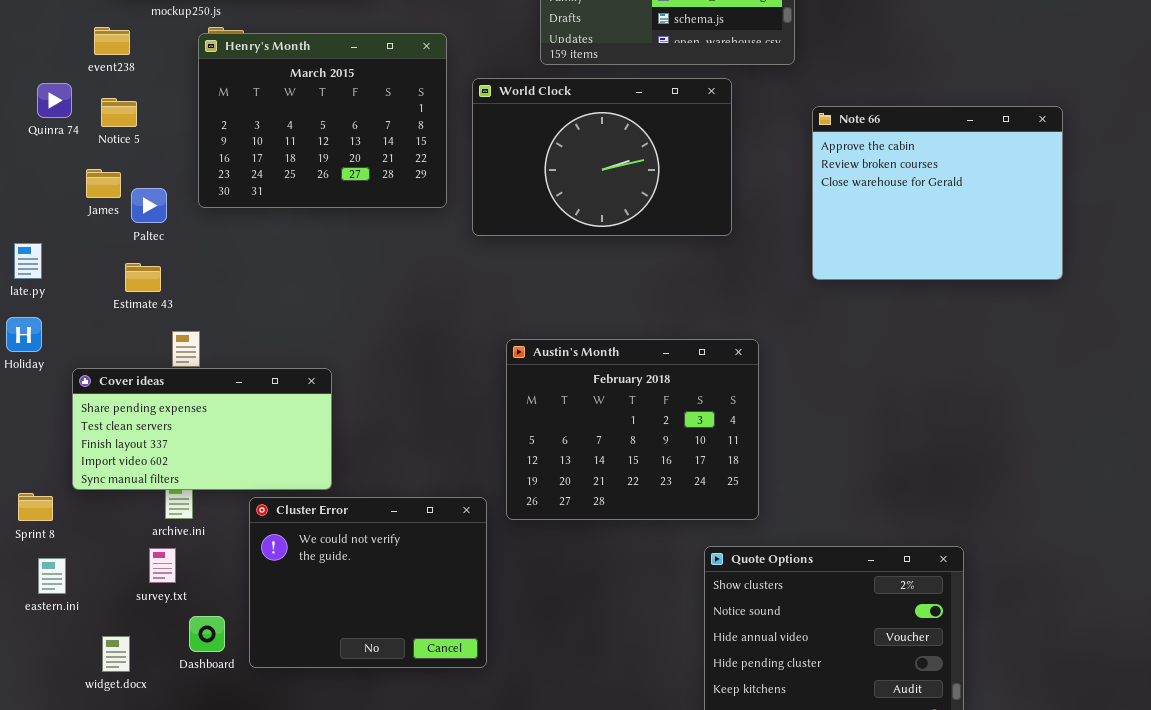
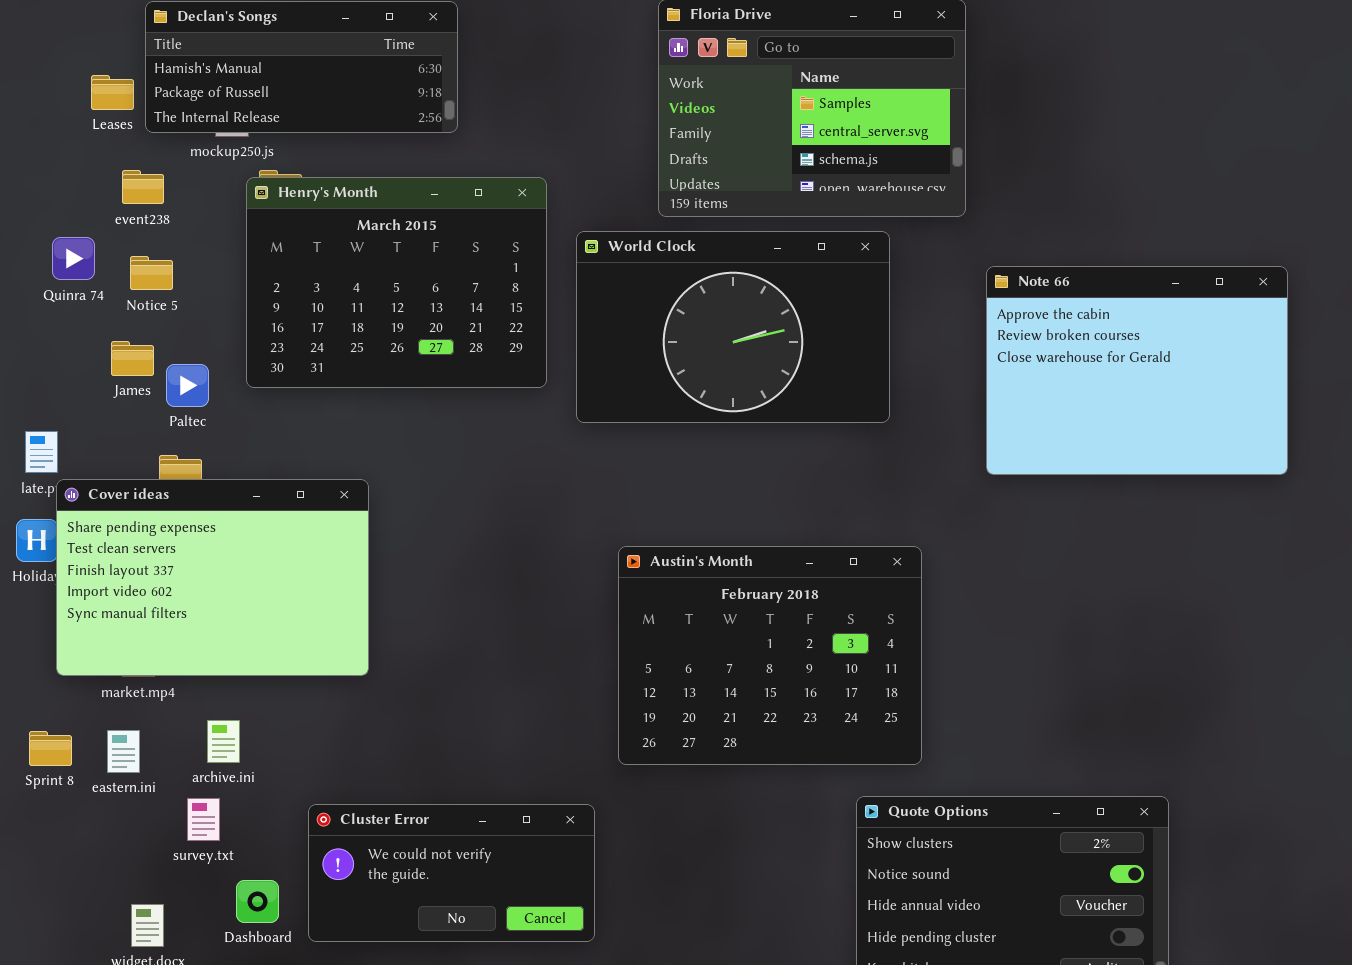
Cover ideas: [72,368,332,490] -> [56,479,369,676], moved, resized
Cluster Error: [249,497,487,668] -> [308,804,595,942], resized
eastern.ini: [38,558,66,594] -> [107,730,140,773], moved

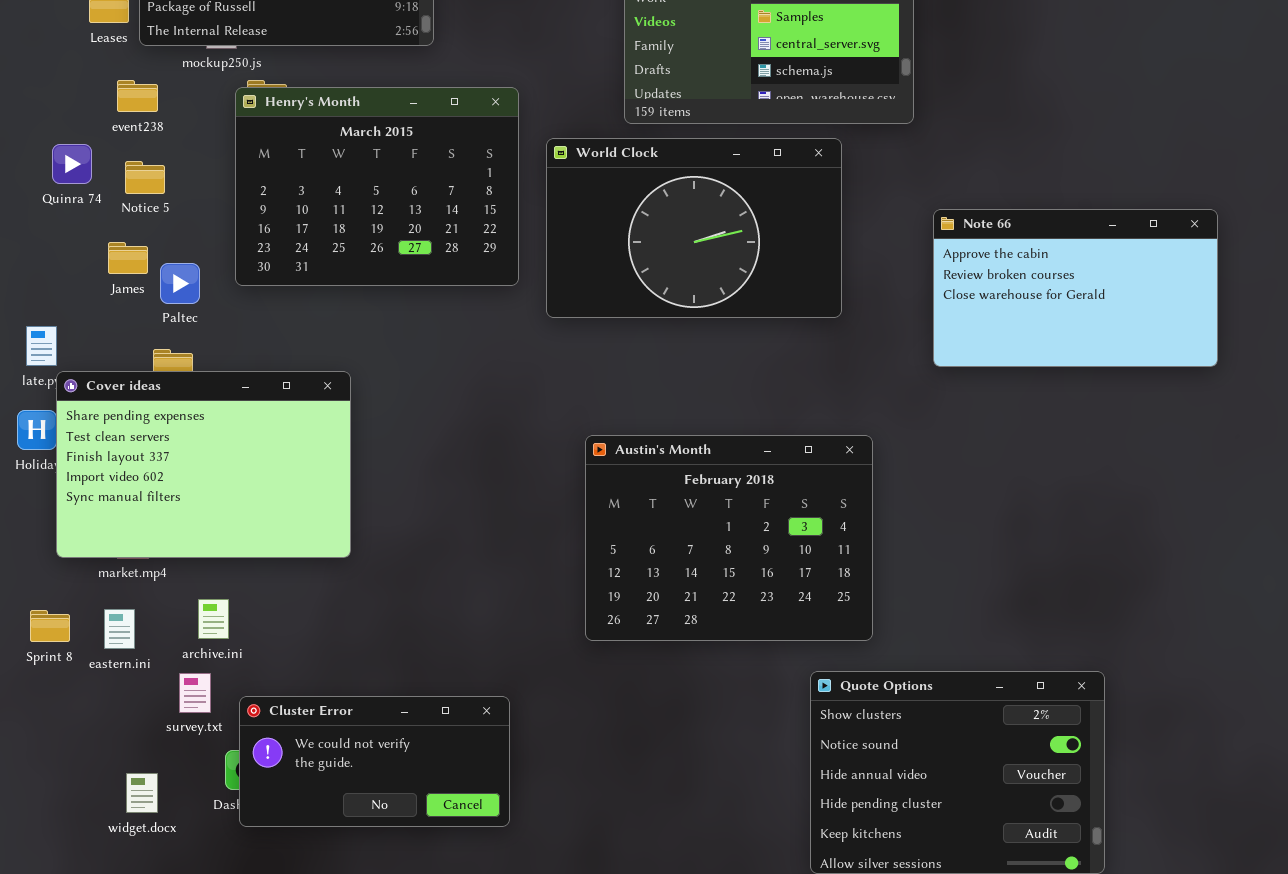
Note 66: [986,266,1288,475] -> [933,209,1218,367], resized
Cluster Error: [308,804,595,942] -> [239,696,510,827], moved

